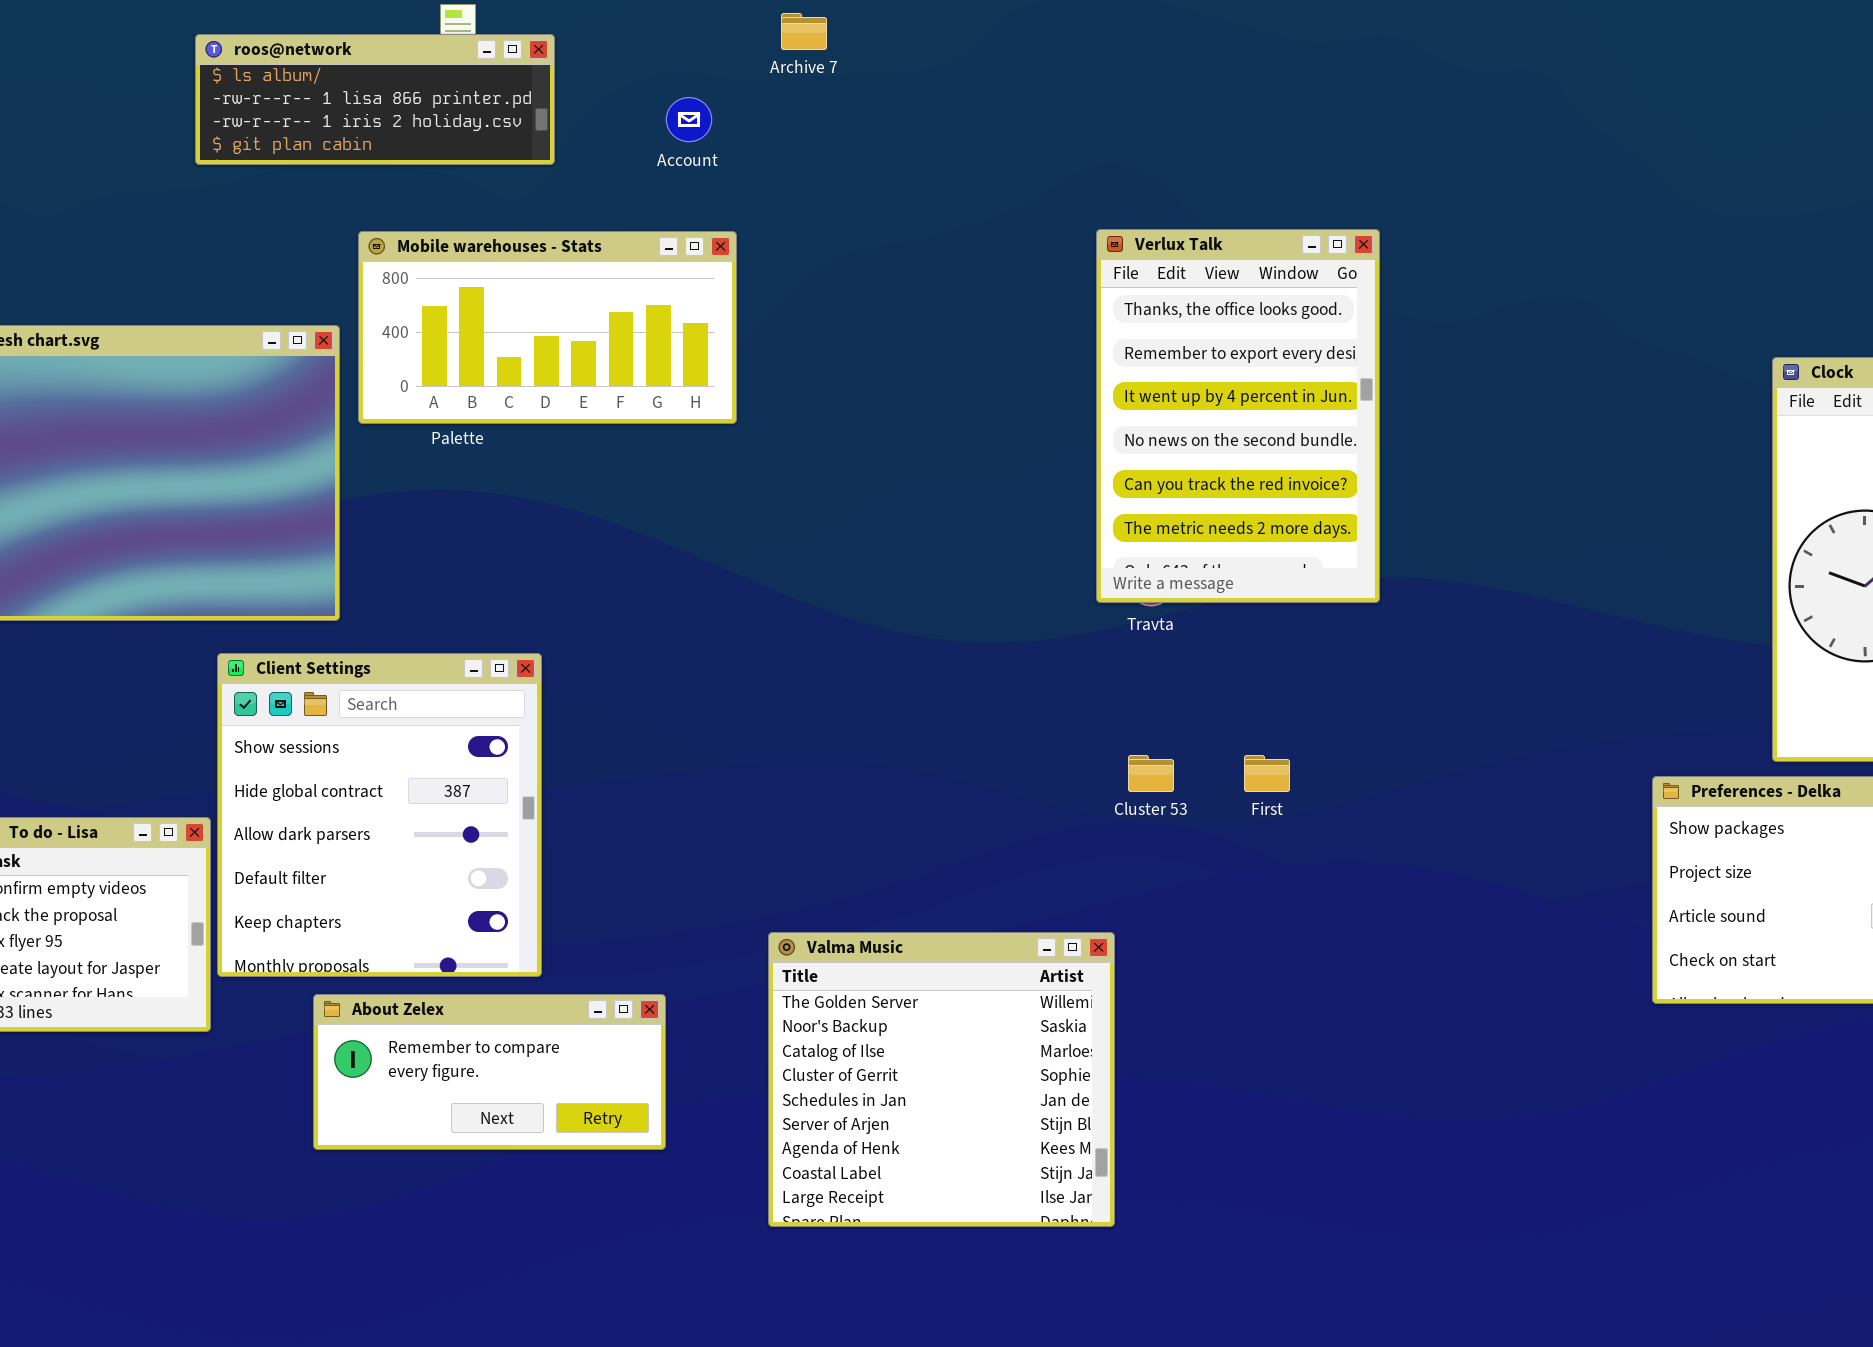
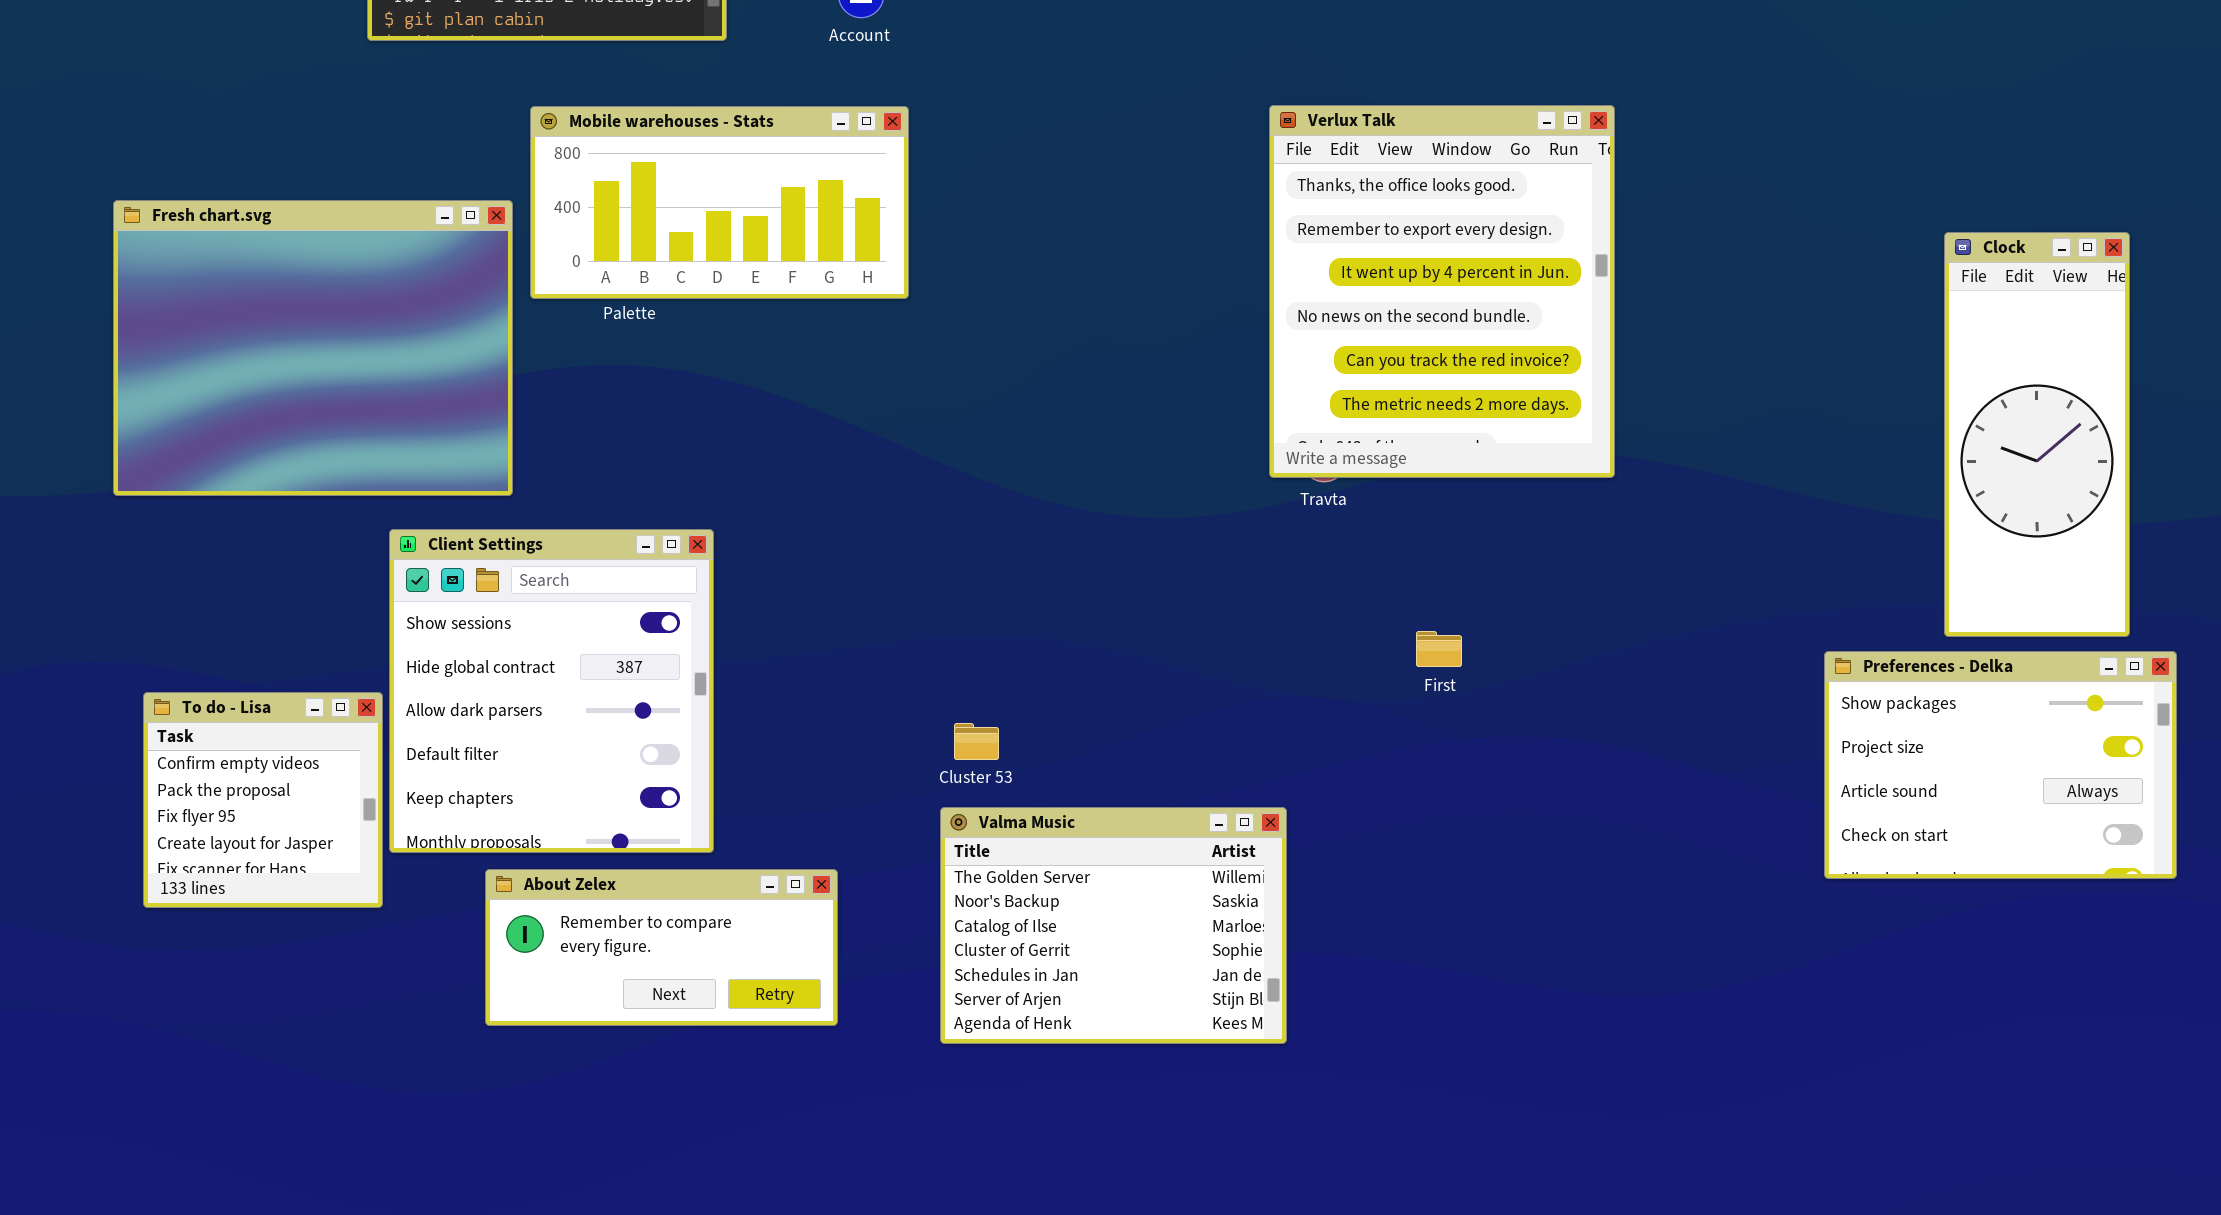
Verlux Talk: [1096,229,1380,603] -> [1269,105,1615,478], resized
Cluster 53: [1128,755,1174,792] -> [954,723,999,760], moved
Valma Music: [768,932,1115,1227] -> [940,807,1287,1044], resized

